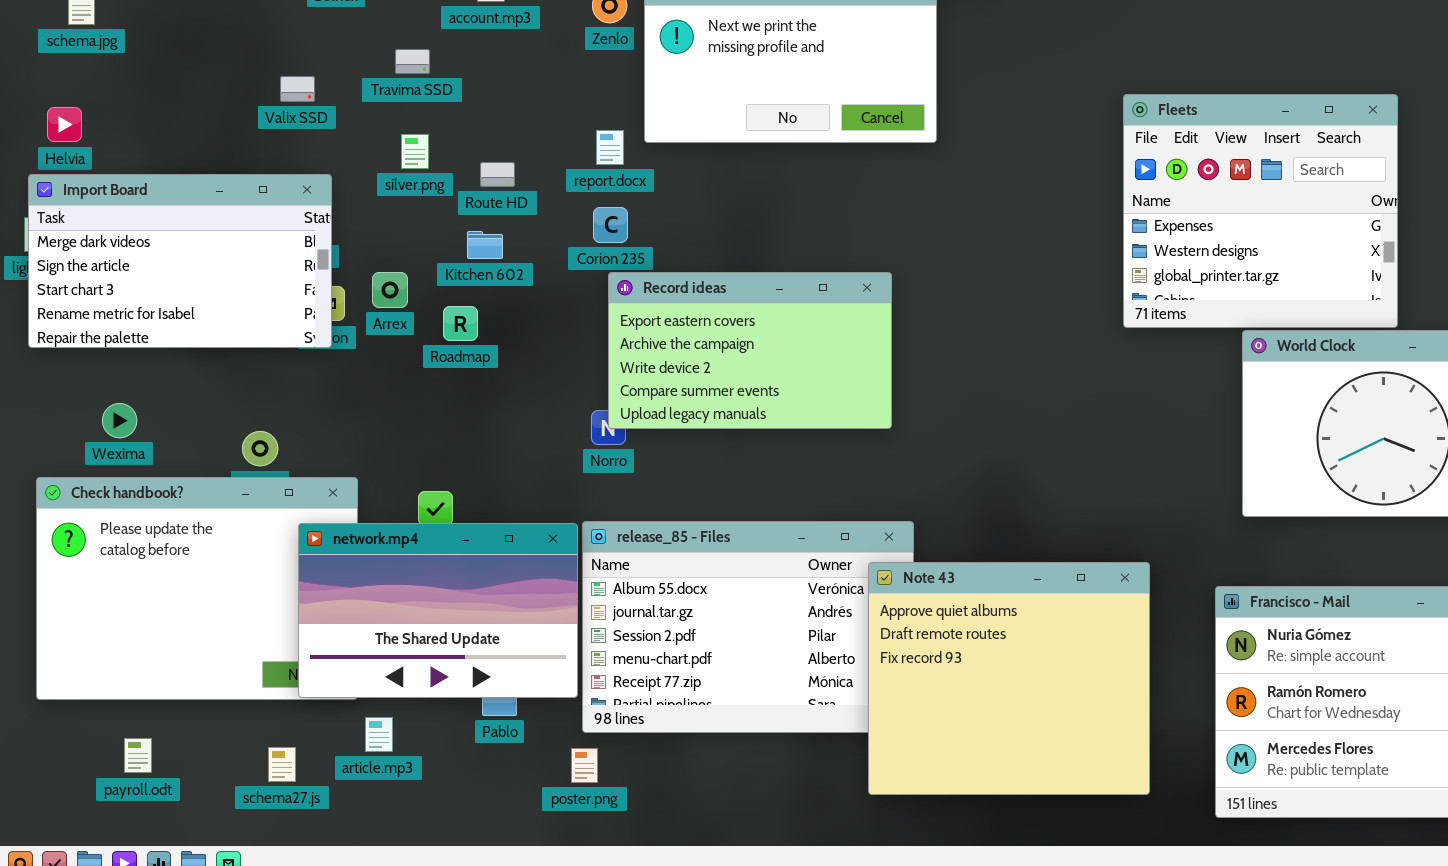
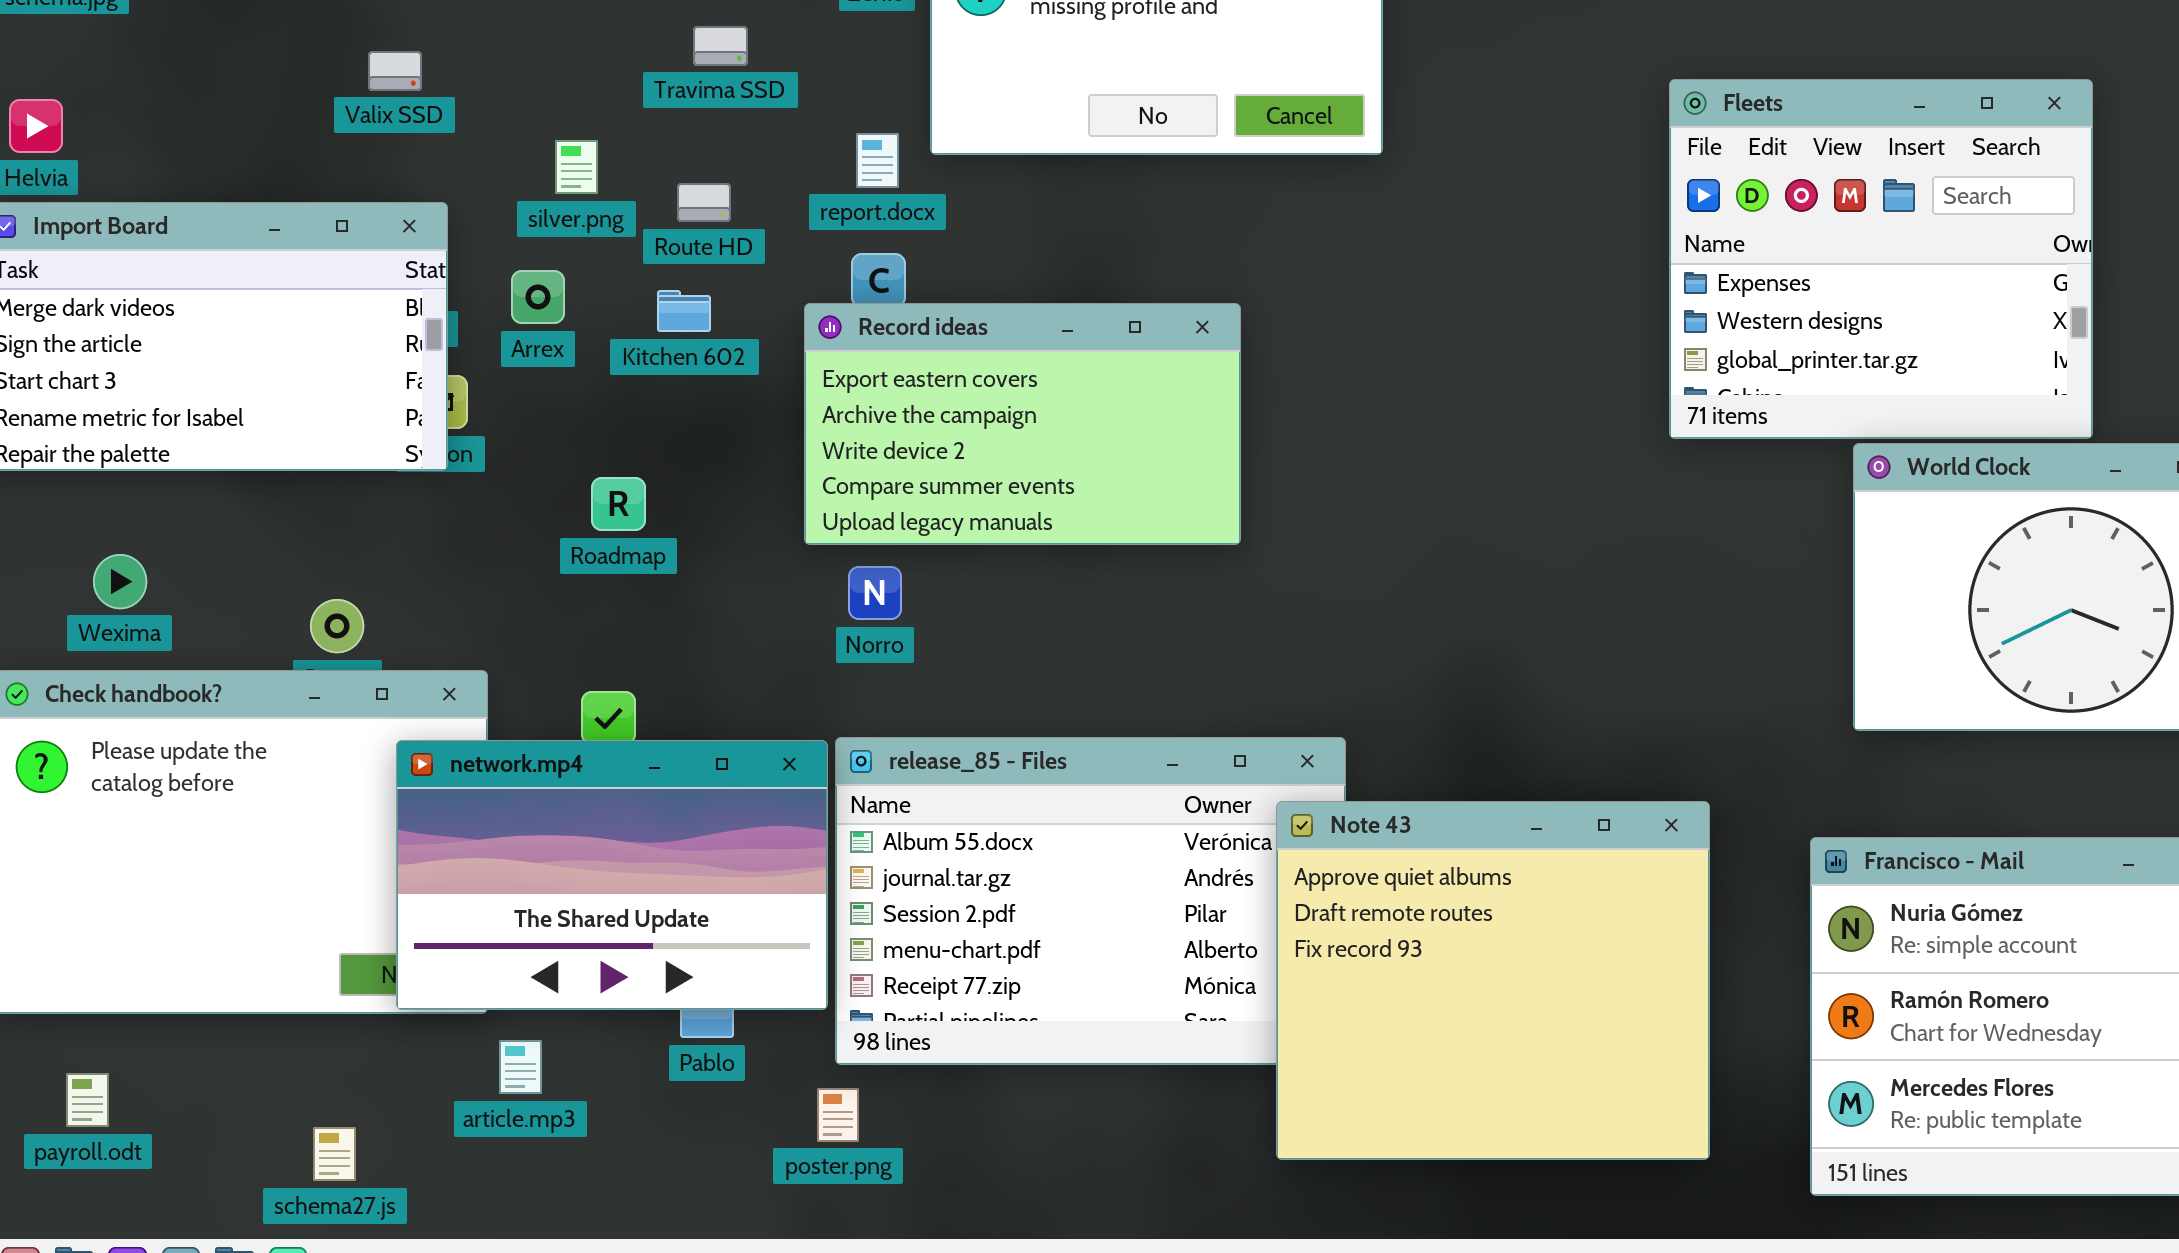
Travima SSD: [395,49,430,74] -> [693,26,748,66], moved
Arrex: [372,272,408,308] -> [511,270,565,324], moved
Record ideas: [608,272,892,429] -> [804,303,1241,545], moved
Roadmap: [443,306,478,341] -> [591,477,646,531], moved
payroll.odt: [124,738,152,773] -> [66,1073,109,1127], moved
schema27.js: [268,747,296,782] -> [313,1127,356,1181], moved

